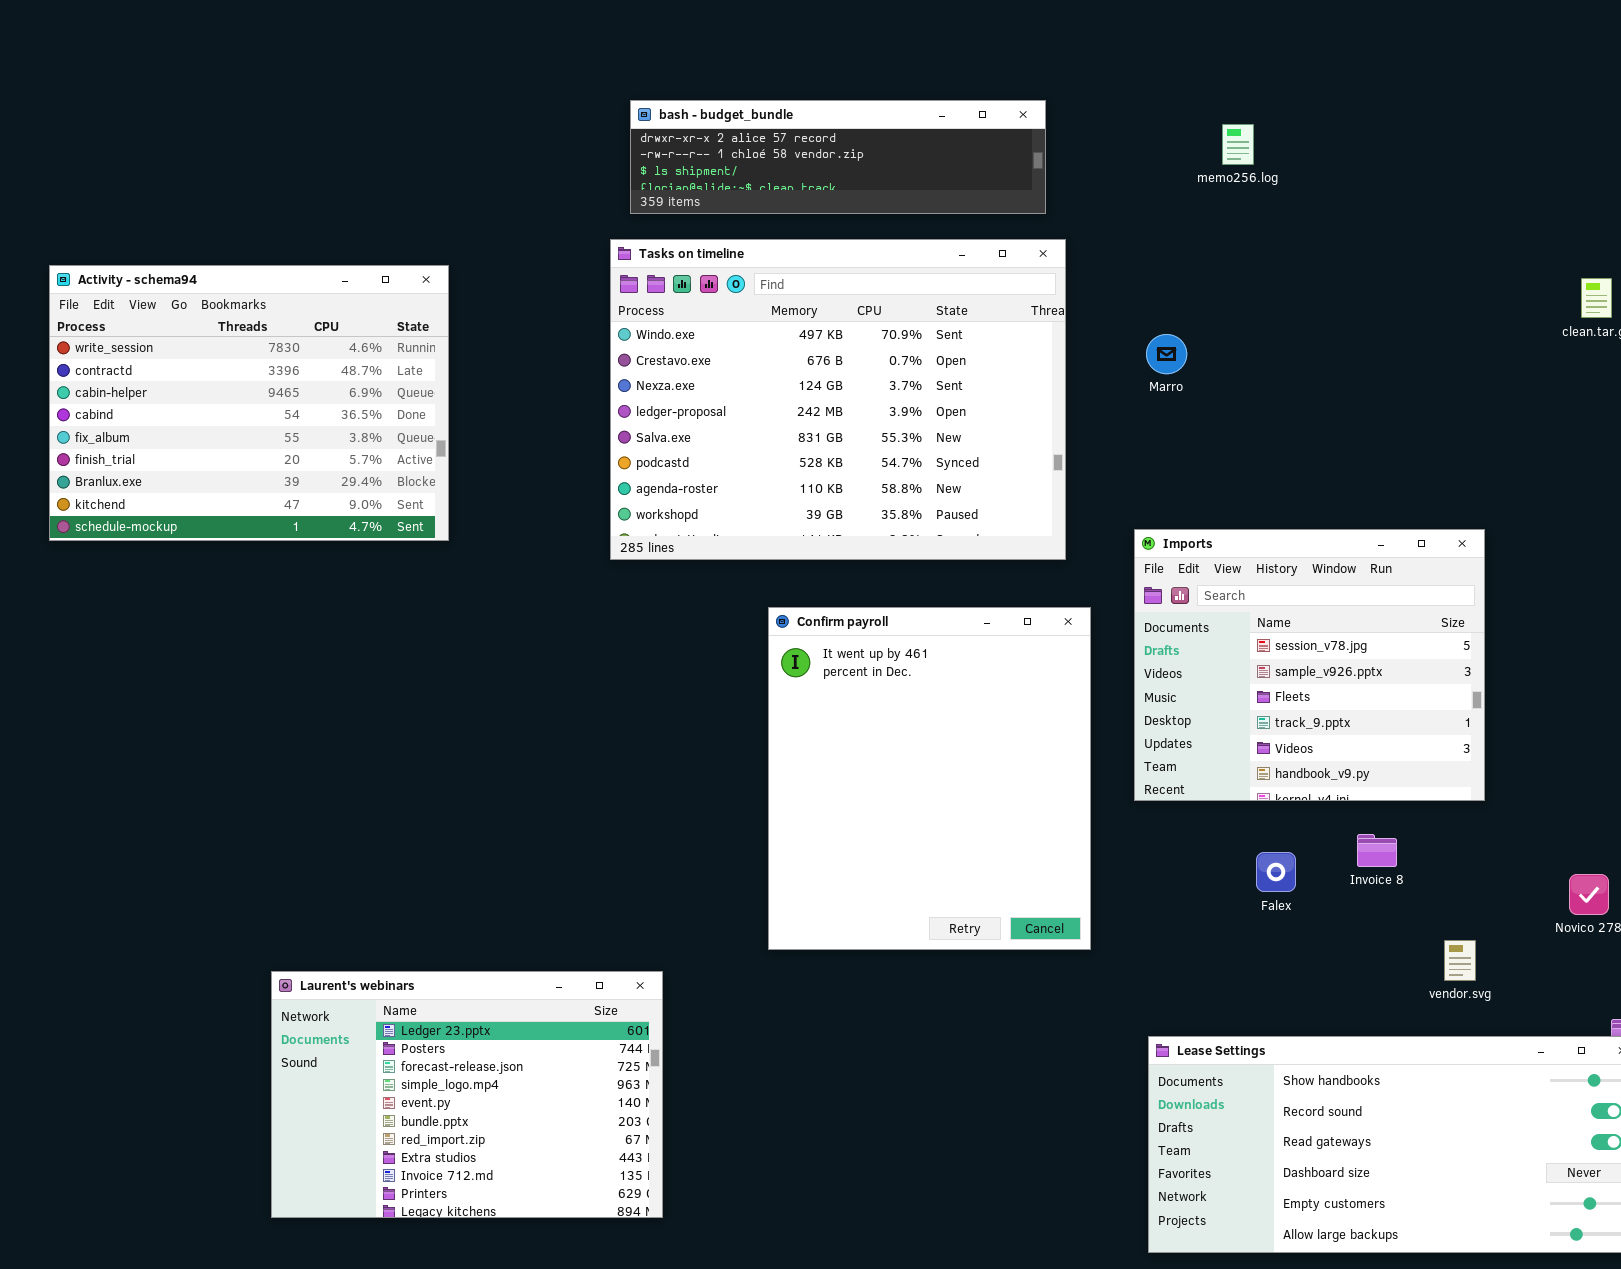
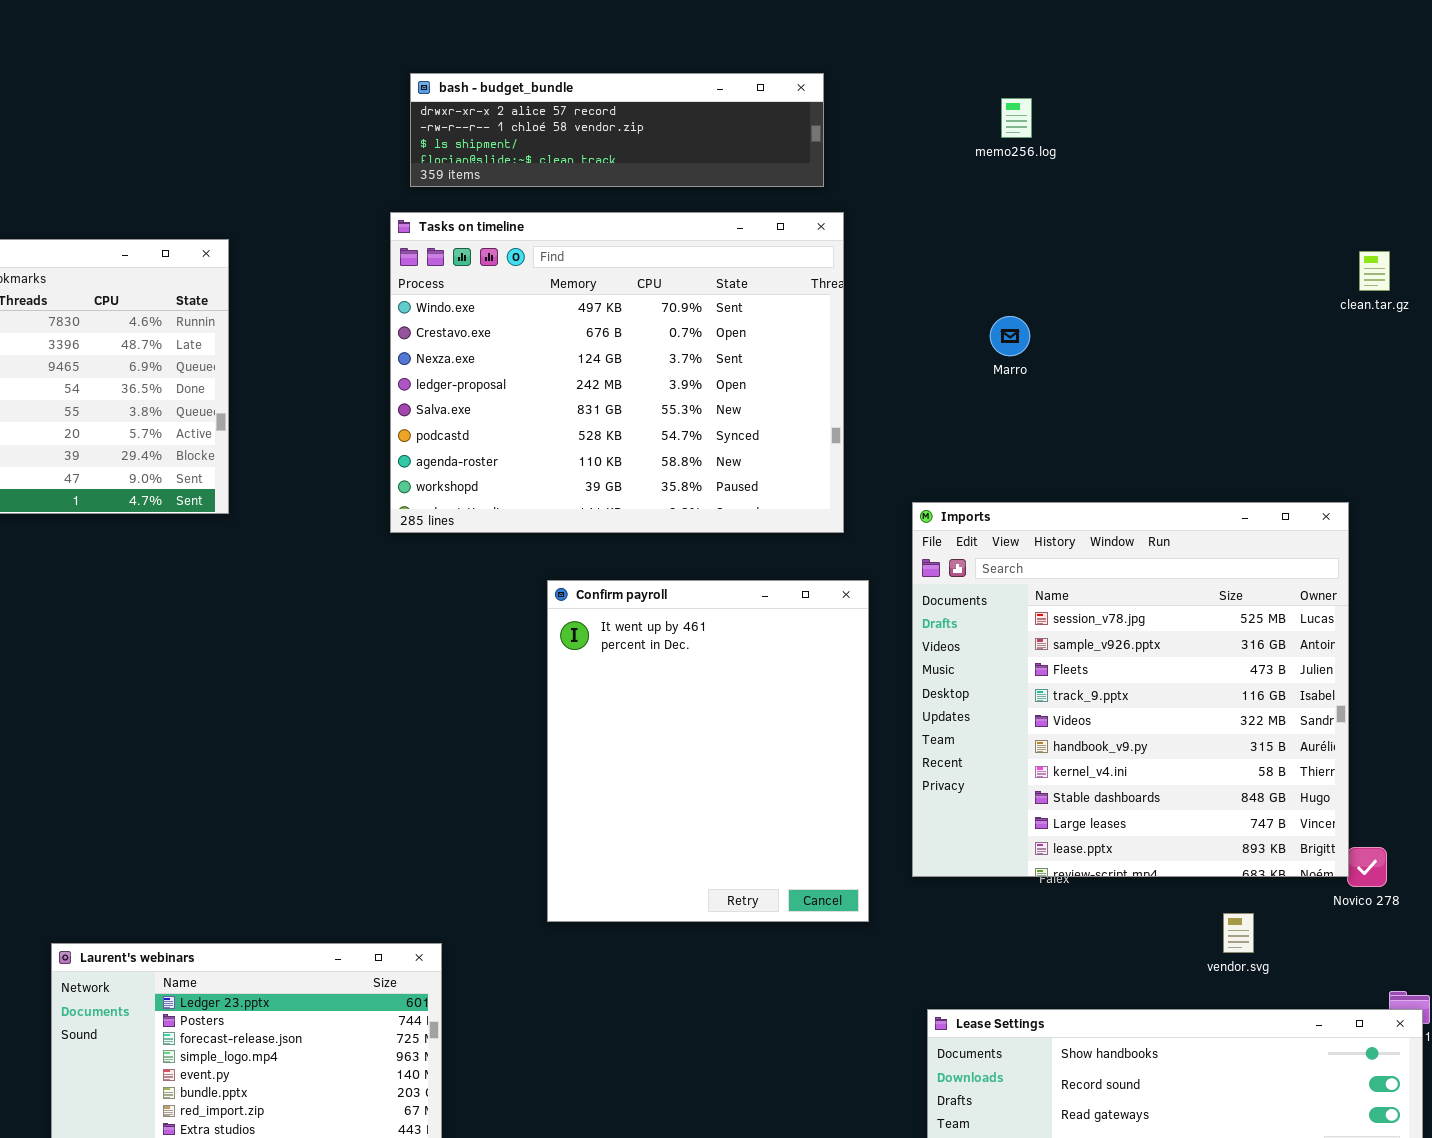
Marro: [1146,334,1187,374] -> [990,316,1030,356], moved
Imports: [1134,529,1485,801] -> [912,502,1349,877], resized

